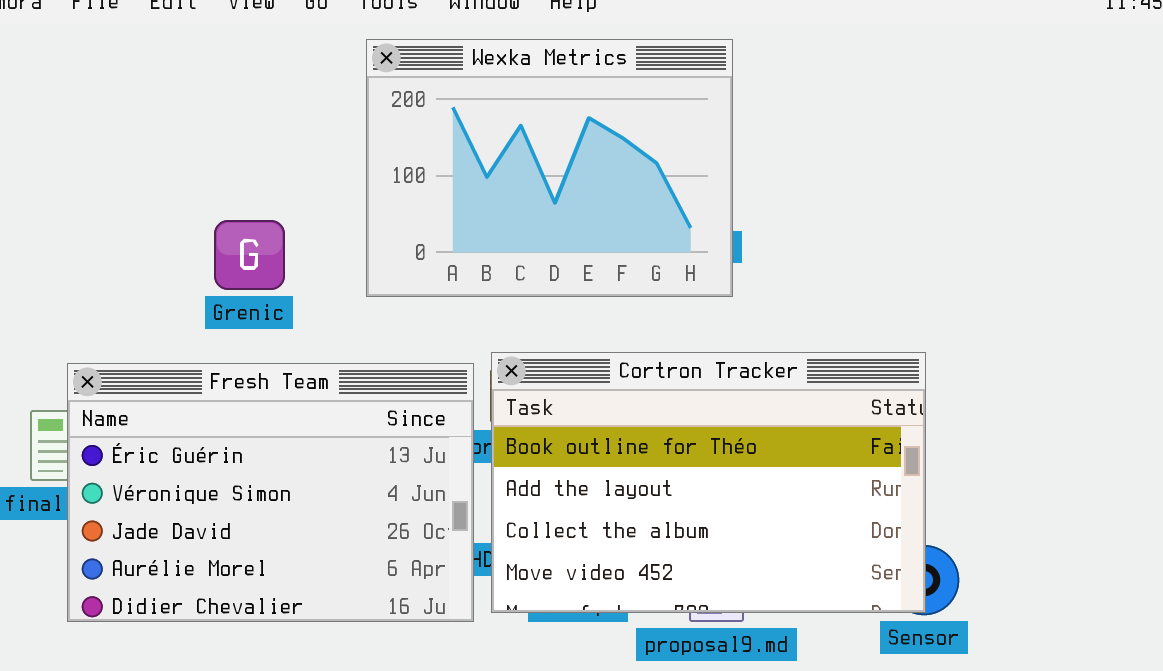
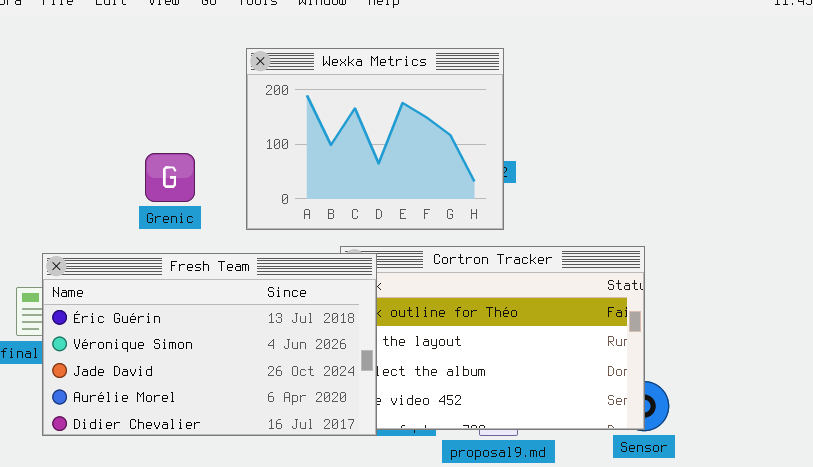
Wexka Metrics: [366,39,733,297] -> [246,48,504,230], moved
Fresh Team: [67,363,474,622] -> [42,253,377,436], resized

